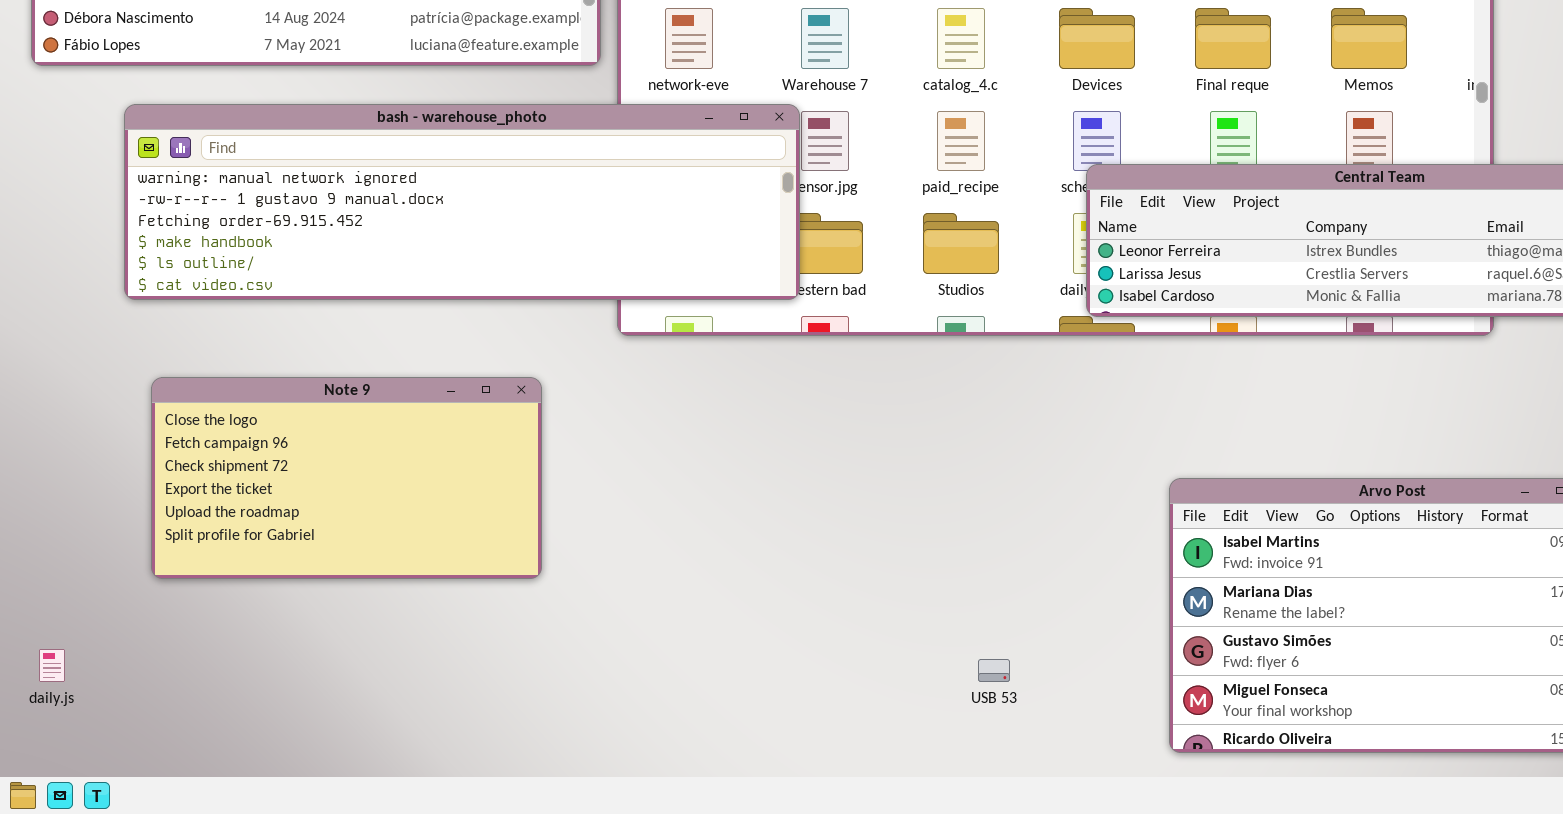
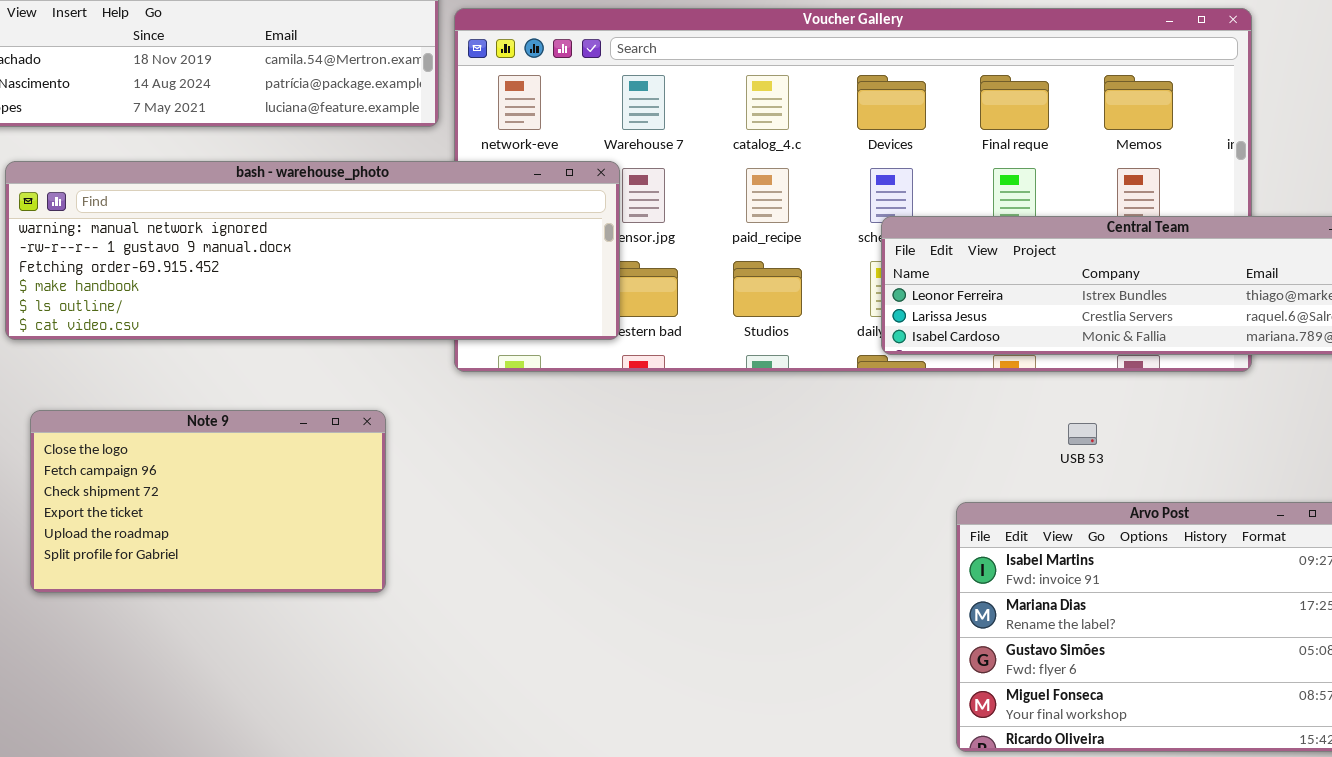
USB 53: [978,659,1010,682] -> [1068,423,1097,445], moved

